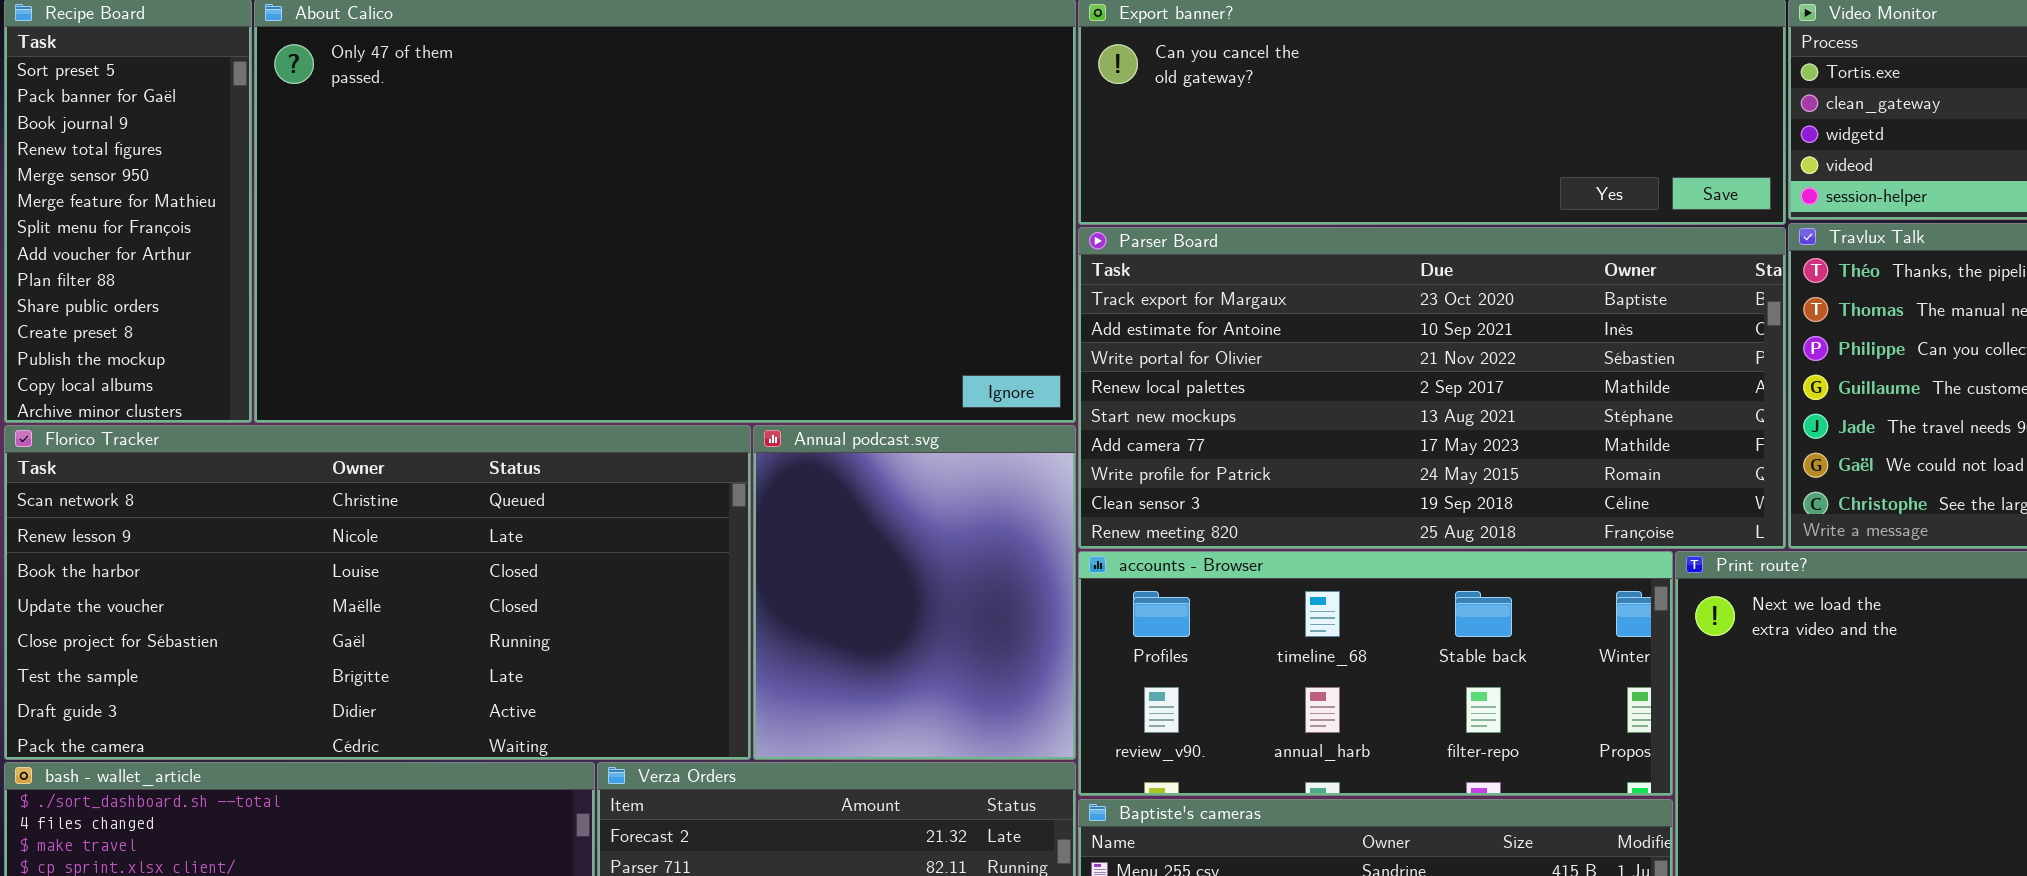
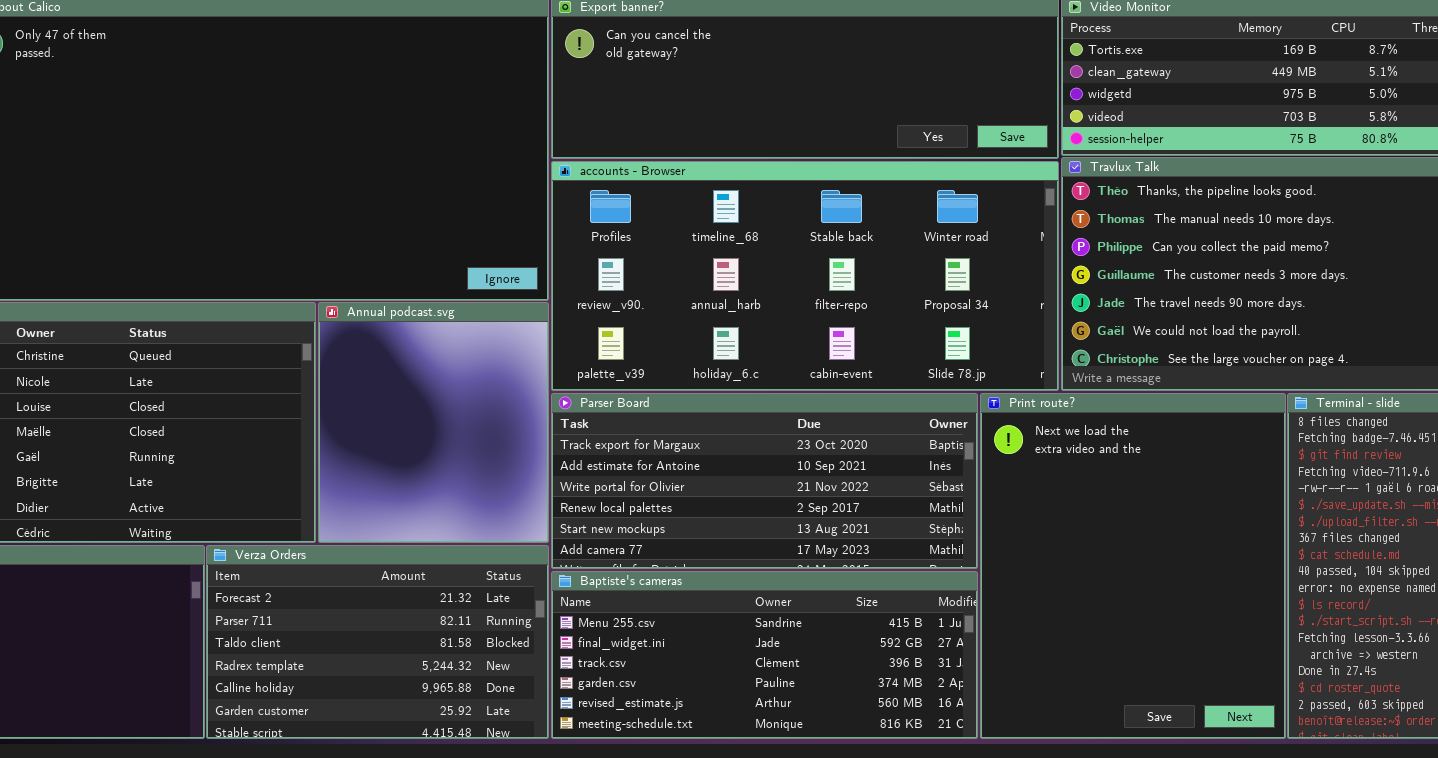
Parser Board: [1078,227,1786,549] -> [551,393,978,569], moved, resized
accounts - Browser: [1078,551,1673,796] -> [551,161,1059,391], moved, resized

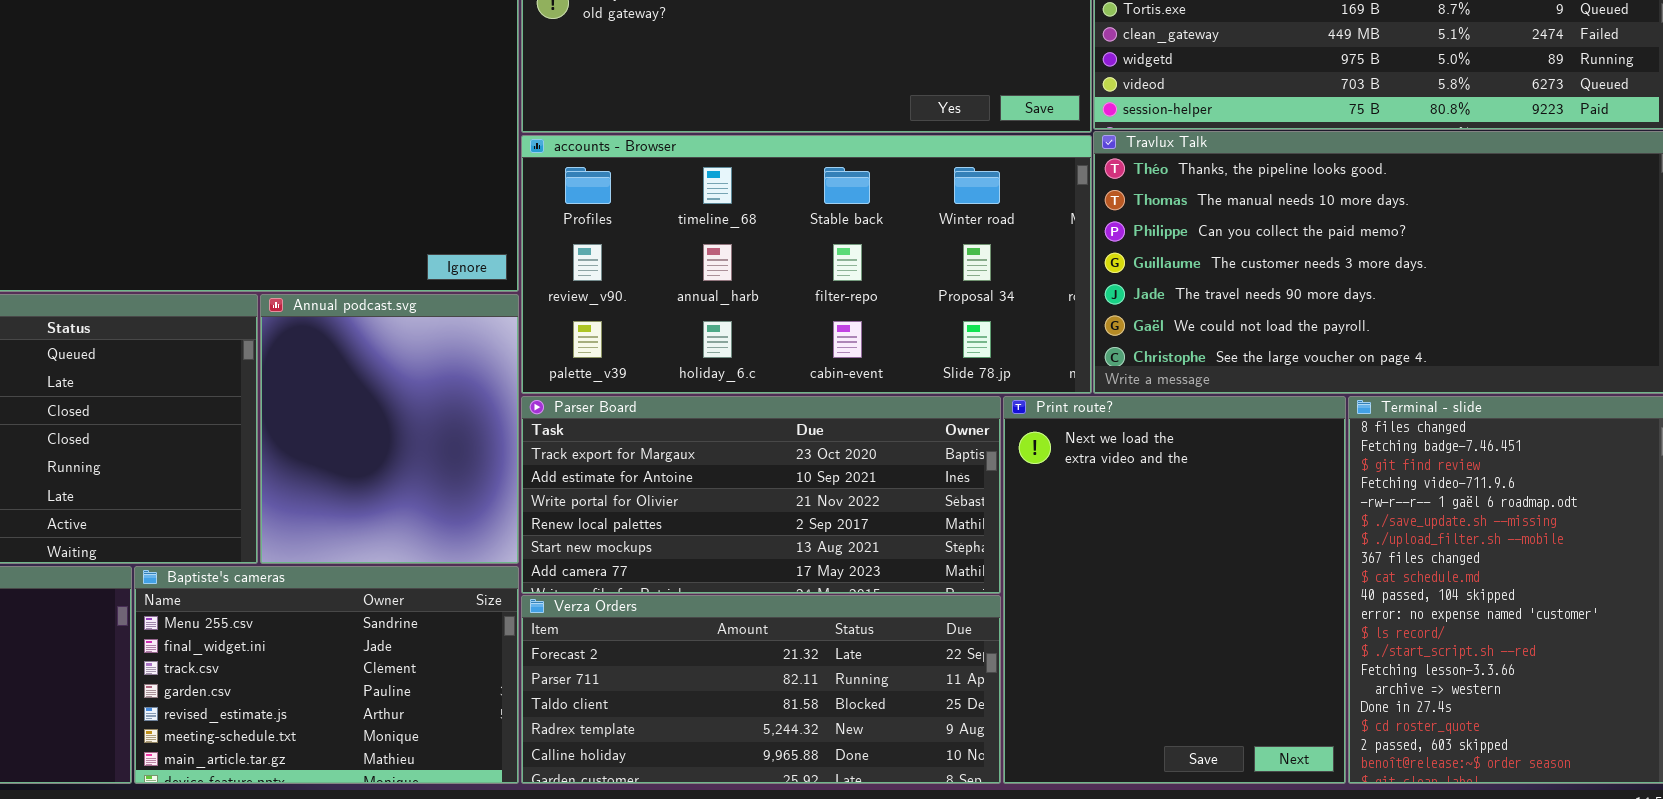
Verza Orders: [206,545,549,739] -> [521,595,1001,784], moved, resized
Baptiste's cameras: [551,571,978,739] -> [134,566,519,784], moved, resized

